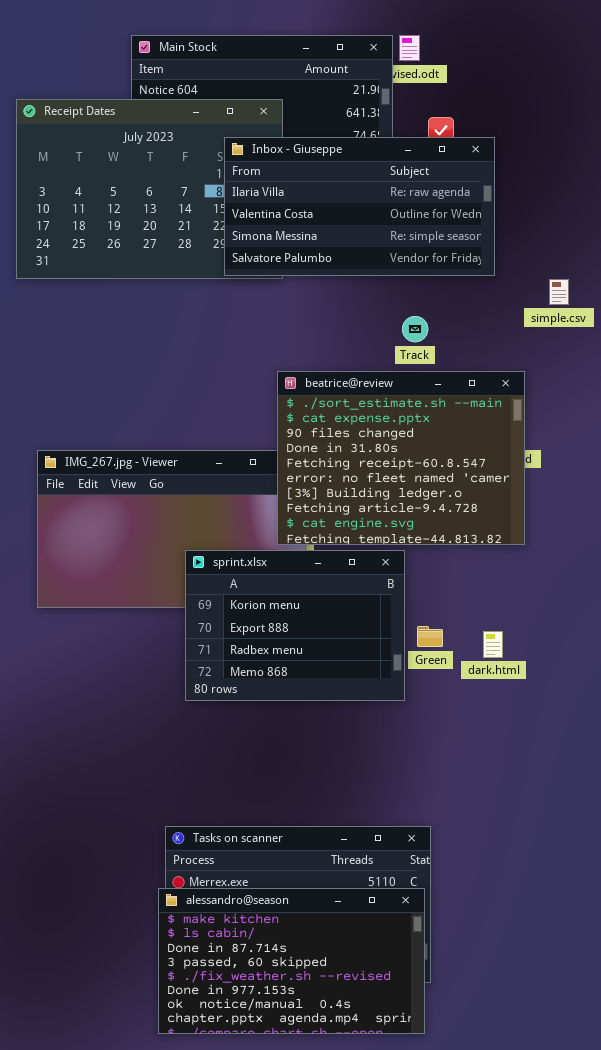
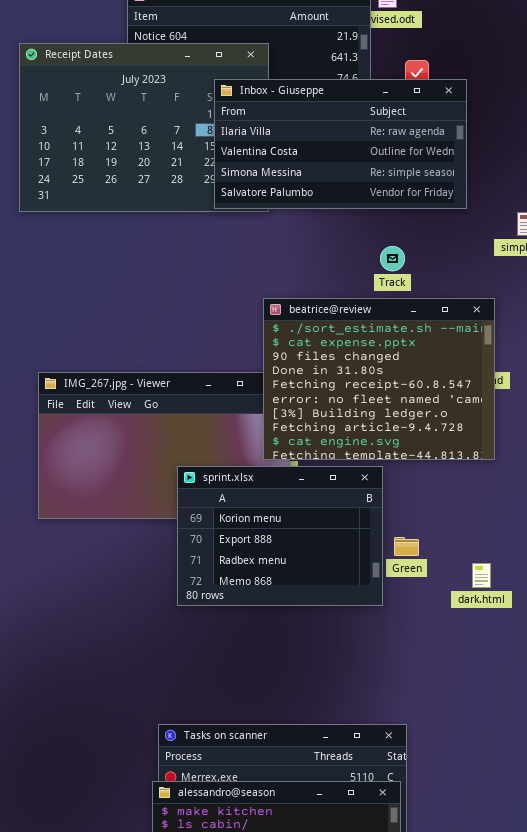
dark.html: [483,631,503,658] -> [472,563,491,588], moved

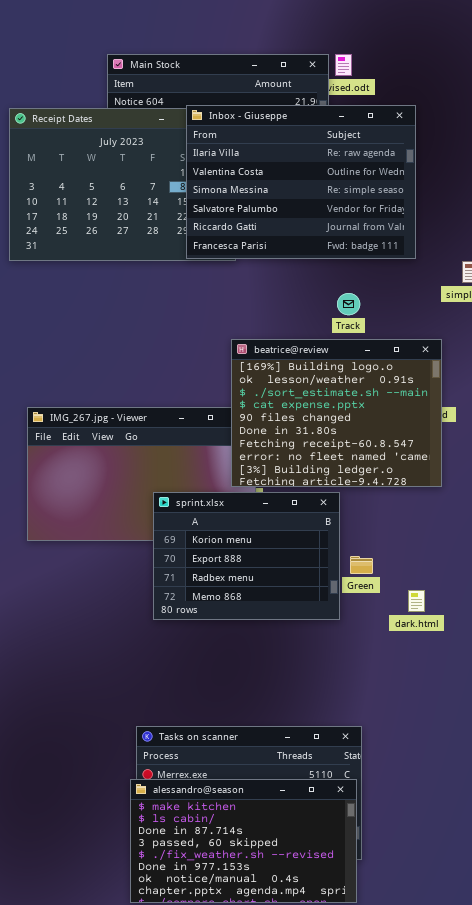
Inbox - Giuseppe: [214,79,467,209] -> [186,105,416,259], resized
beatrice@review: [263,298,495,460] -> [231,339,442,487], scrolled up 2 rows
dark.html: [472,563,491,588] -> [408,590,425,612], moved

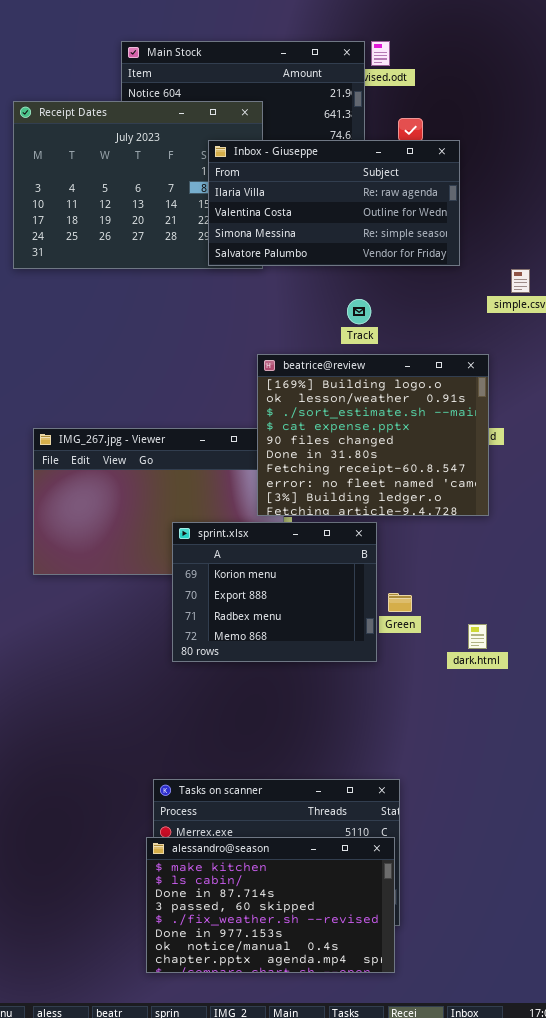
Inbox - Giuseppe: [186,105,416,259] -> [208,140,460,266], resized
Track: [337,293,360,315] -> [347,299,371,324], moved
dark.html: [408,590,425,612] -> [468,624,487,649], moved

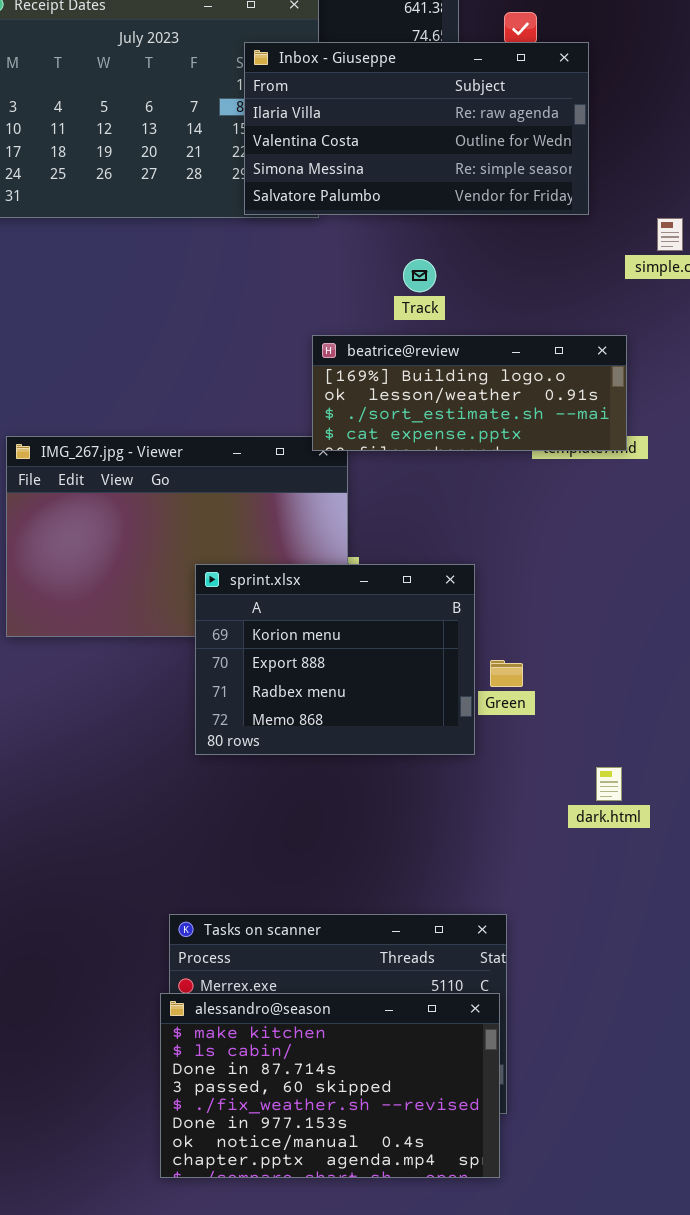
Track: [347,299,371,324] -> [403,259,436,292], moved
beatrice@review: [257,354,489,516] -> [312,335,627,451], resized
dark.html: [468,624,487,649] -> [596,767,622,801], moved

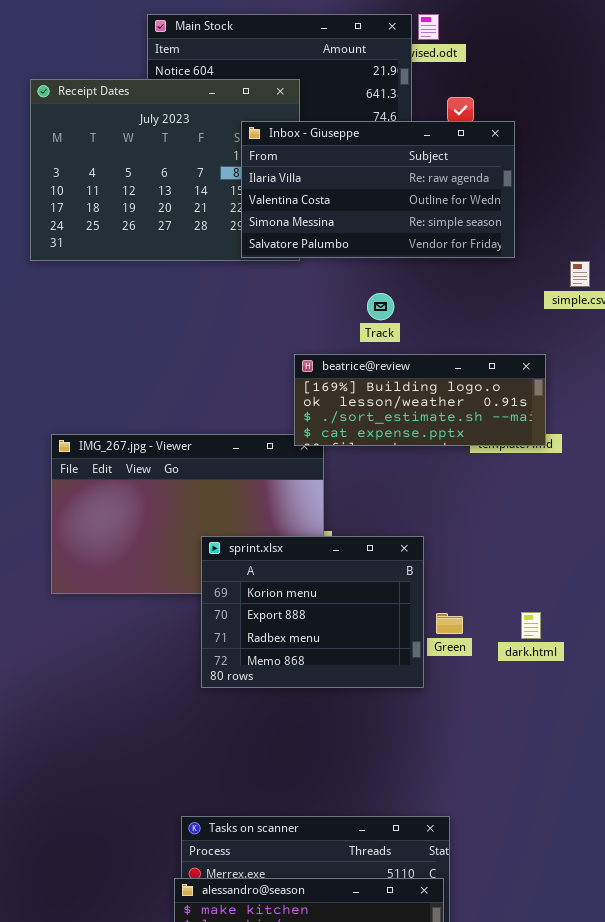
dark.html: [596,767,622,801] -> [521,612,541,639], moved

